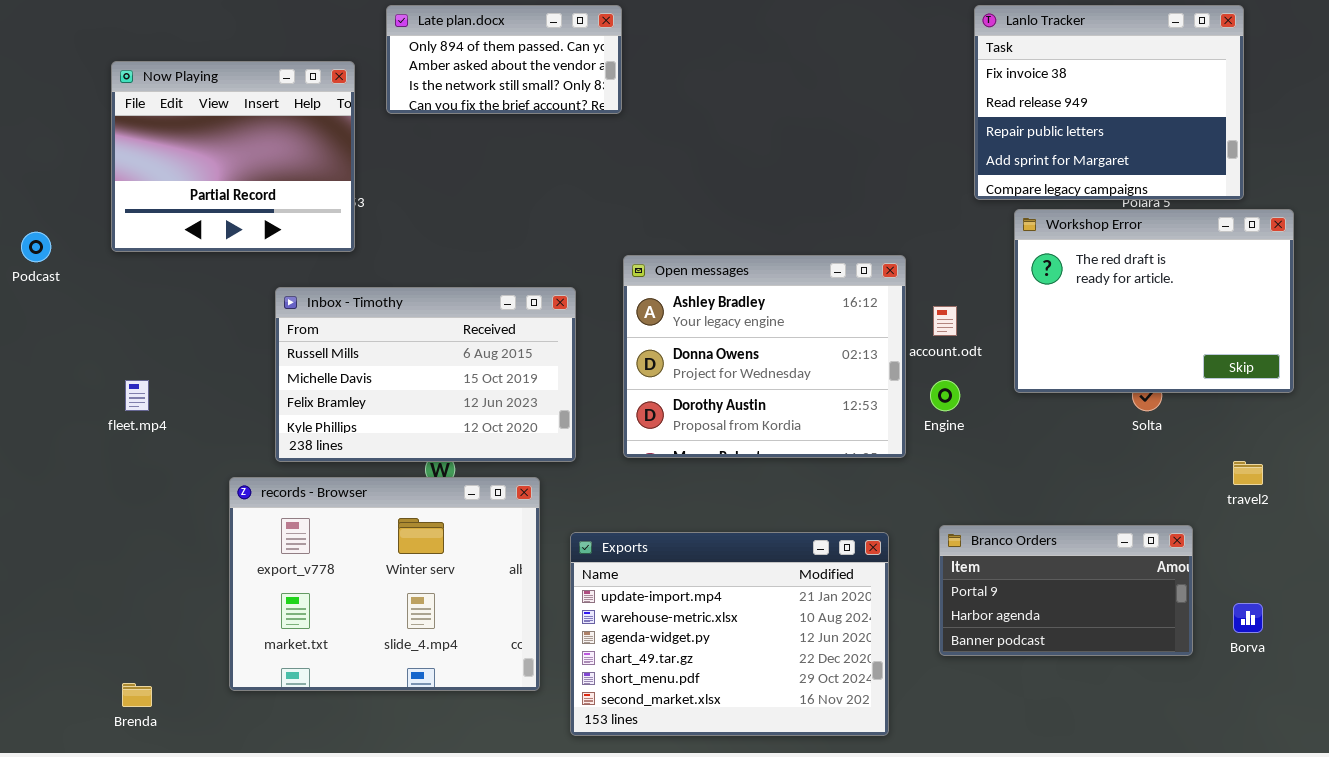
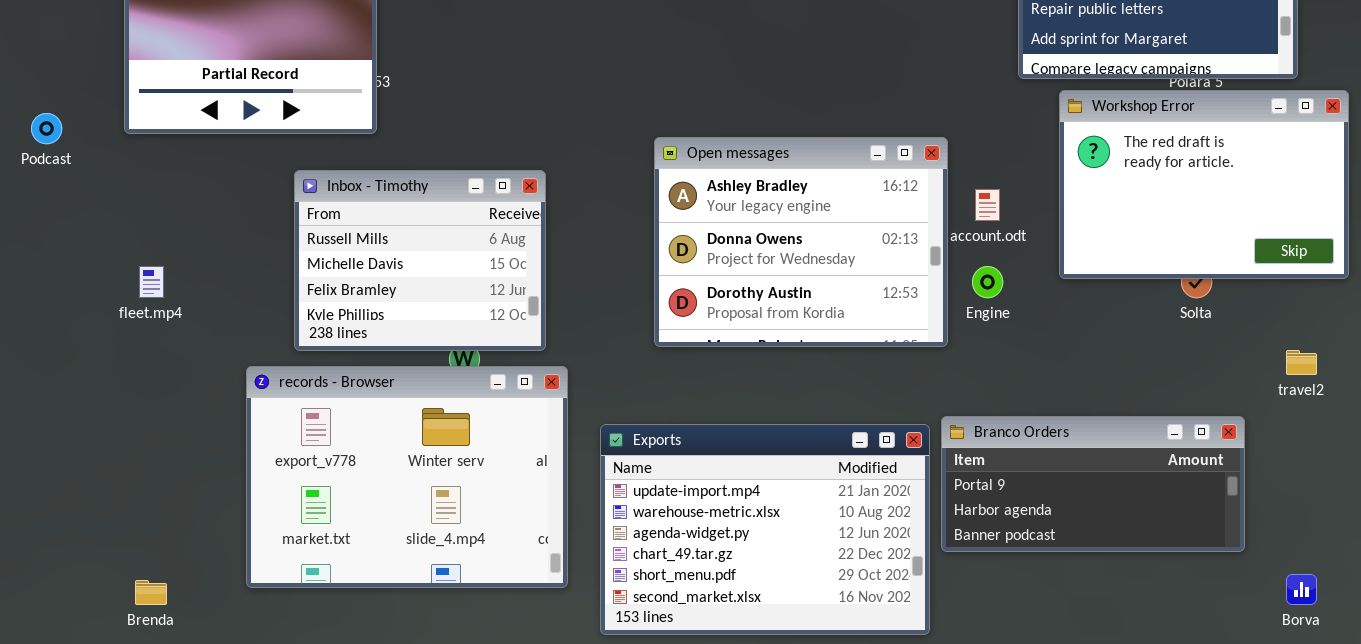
Inbox - Timothy: [275,287,576,462] -> [294,170,546,351], resized
Branco Orders: [939,525,1193,656] -> [941,416,1245,552], resized
Borva: [1233,603,1263,633] -> [1286,574,1317,605], moved

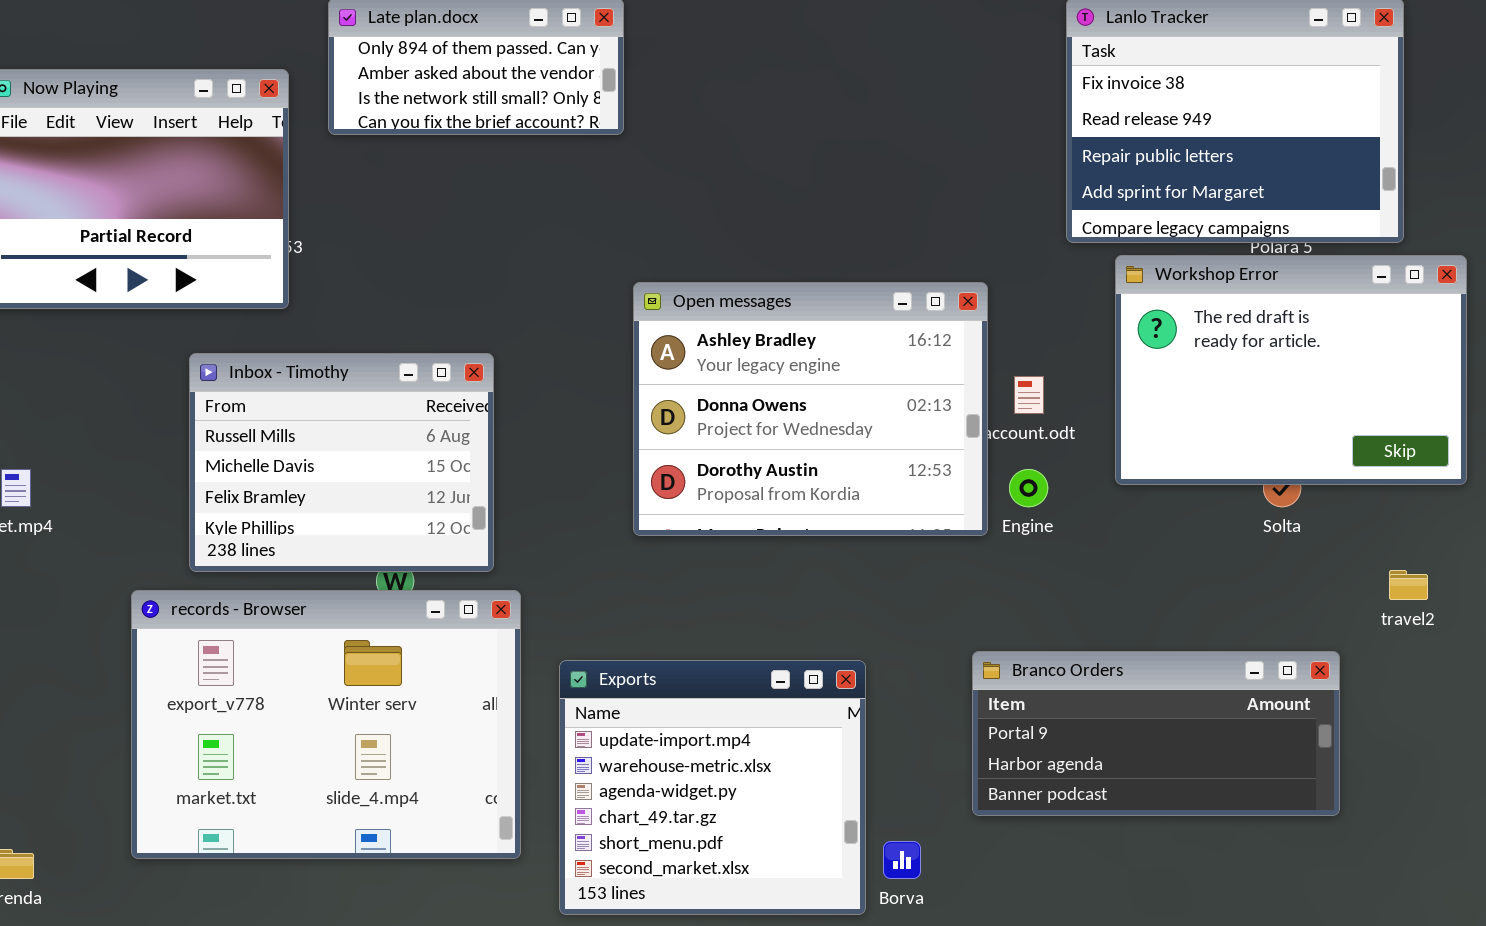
Open messages: [654,137,948,347] -> [633,282,988,536], moved
Exports: [600,424,930,635] -> [559,660,866,915], resized
Borva: [1286,574,1317,605] -> [883,841,921,879], moved

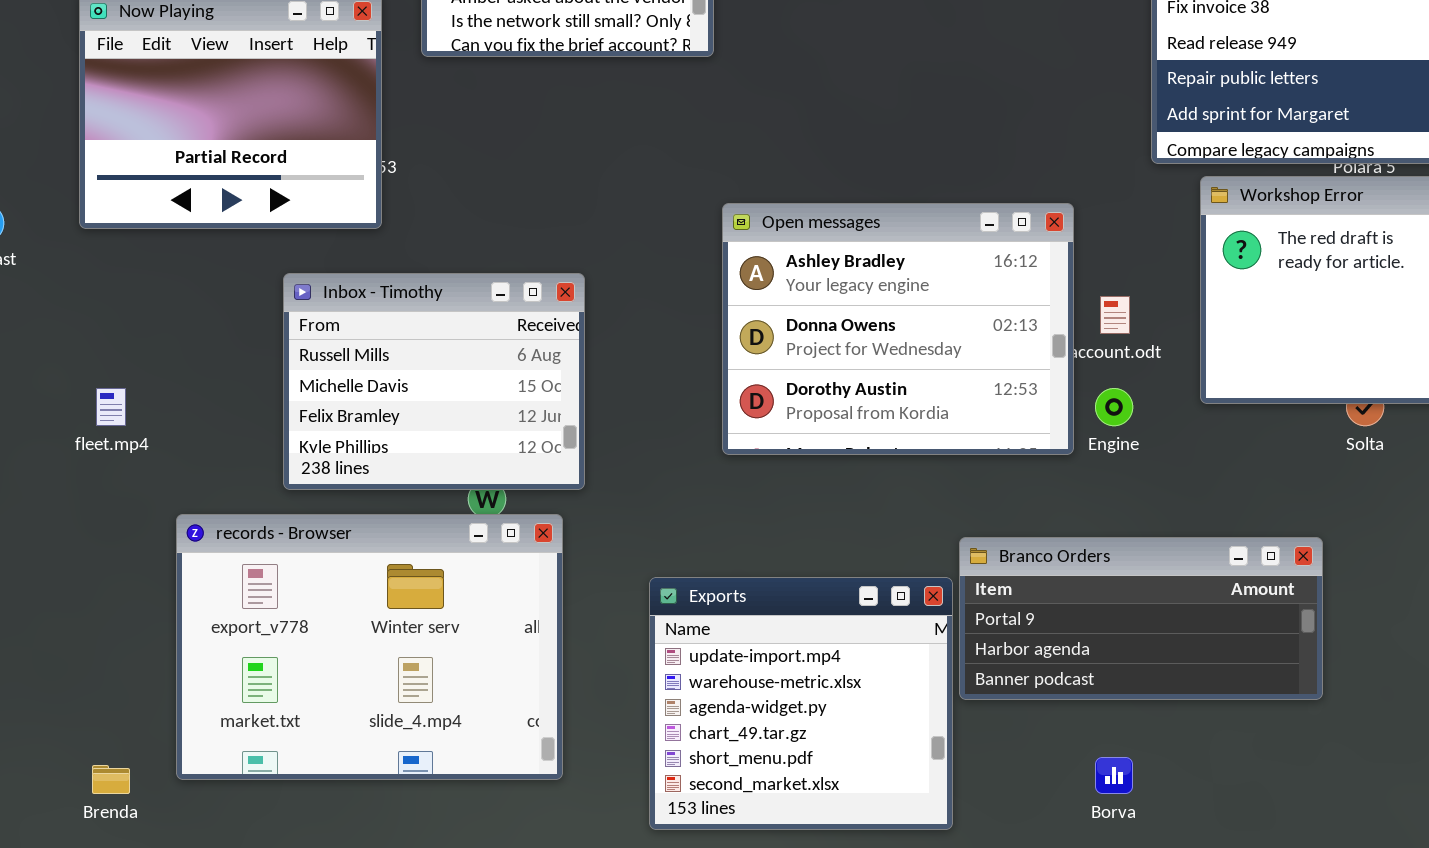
records - Browser: [131,590,521,859] -> [176,514,563,780], moved
Branco Orders: [972,651,1340,816] -> [959,537,1323,700], moved
Borva: [883,841,921,879] -> [1095,757,1133,794], moved

